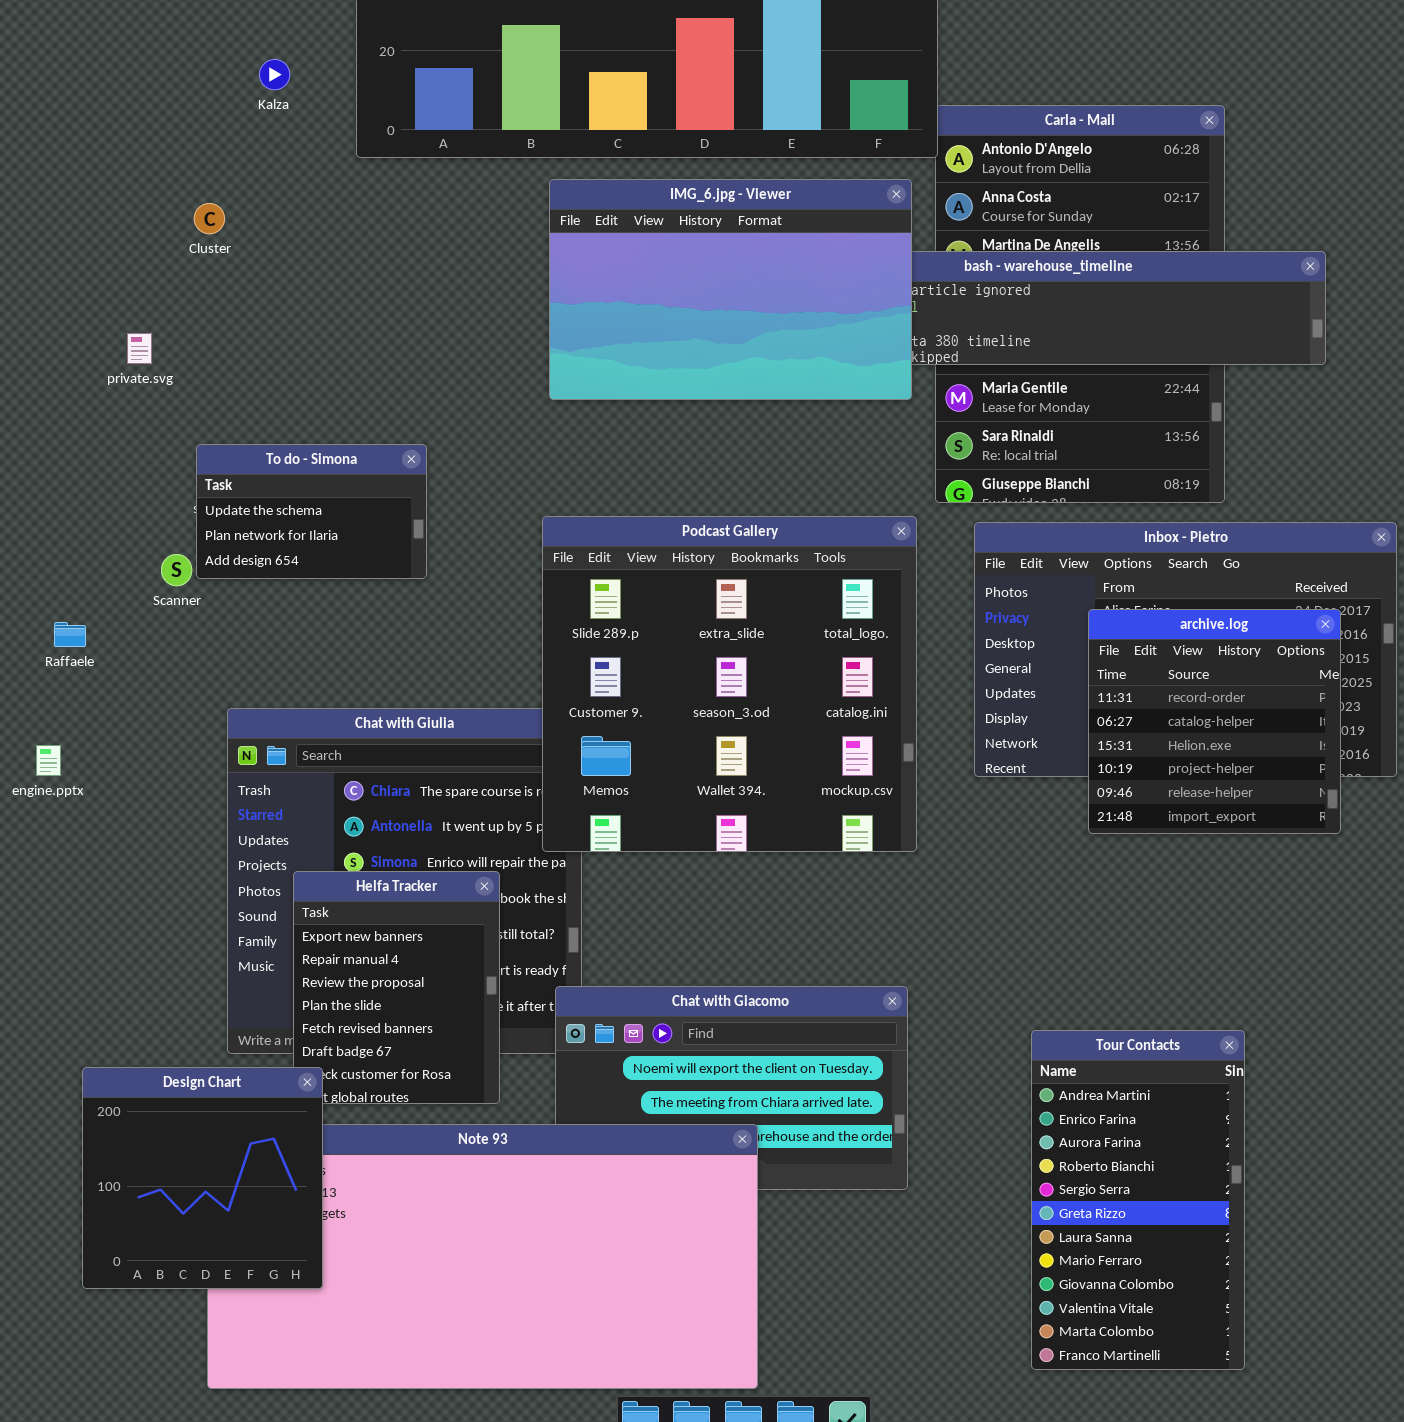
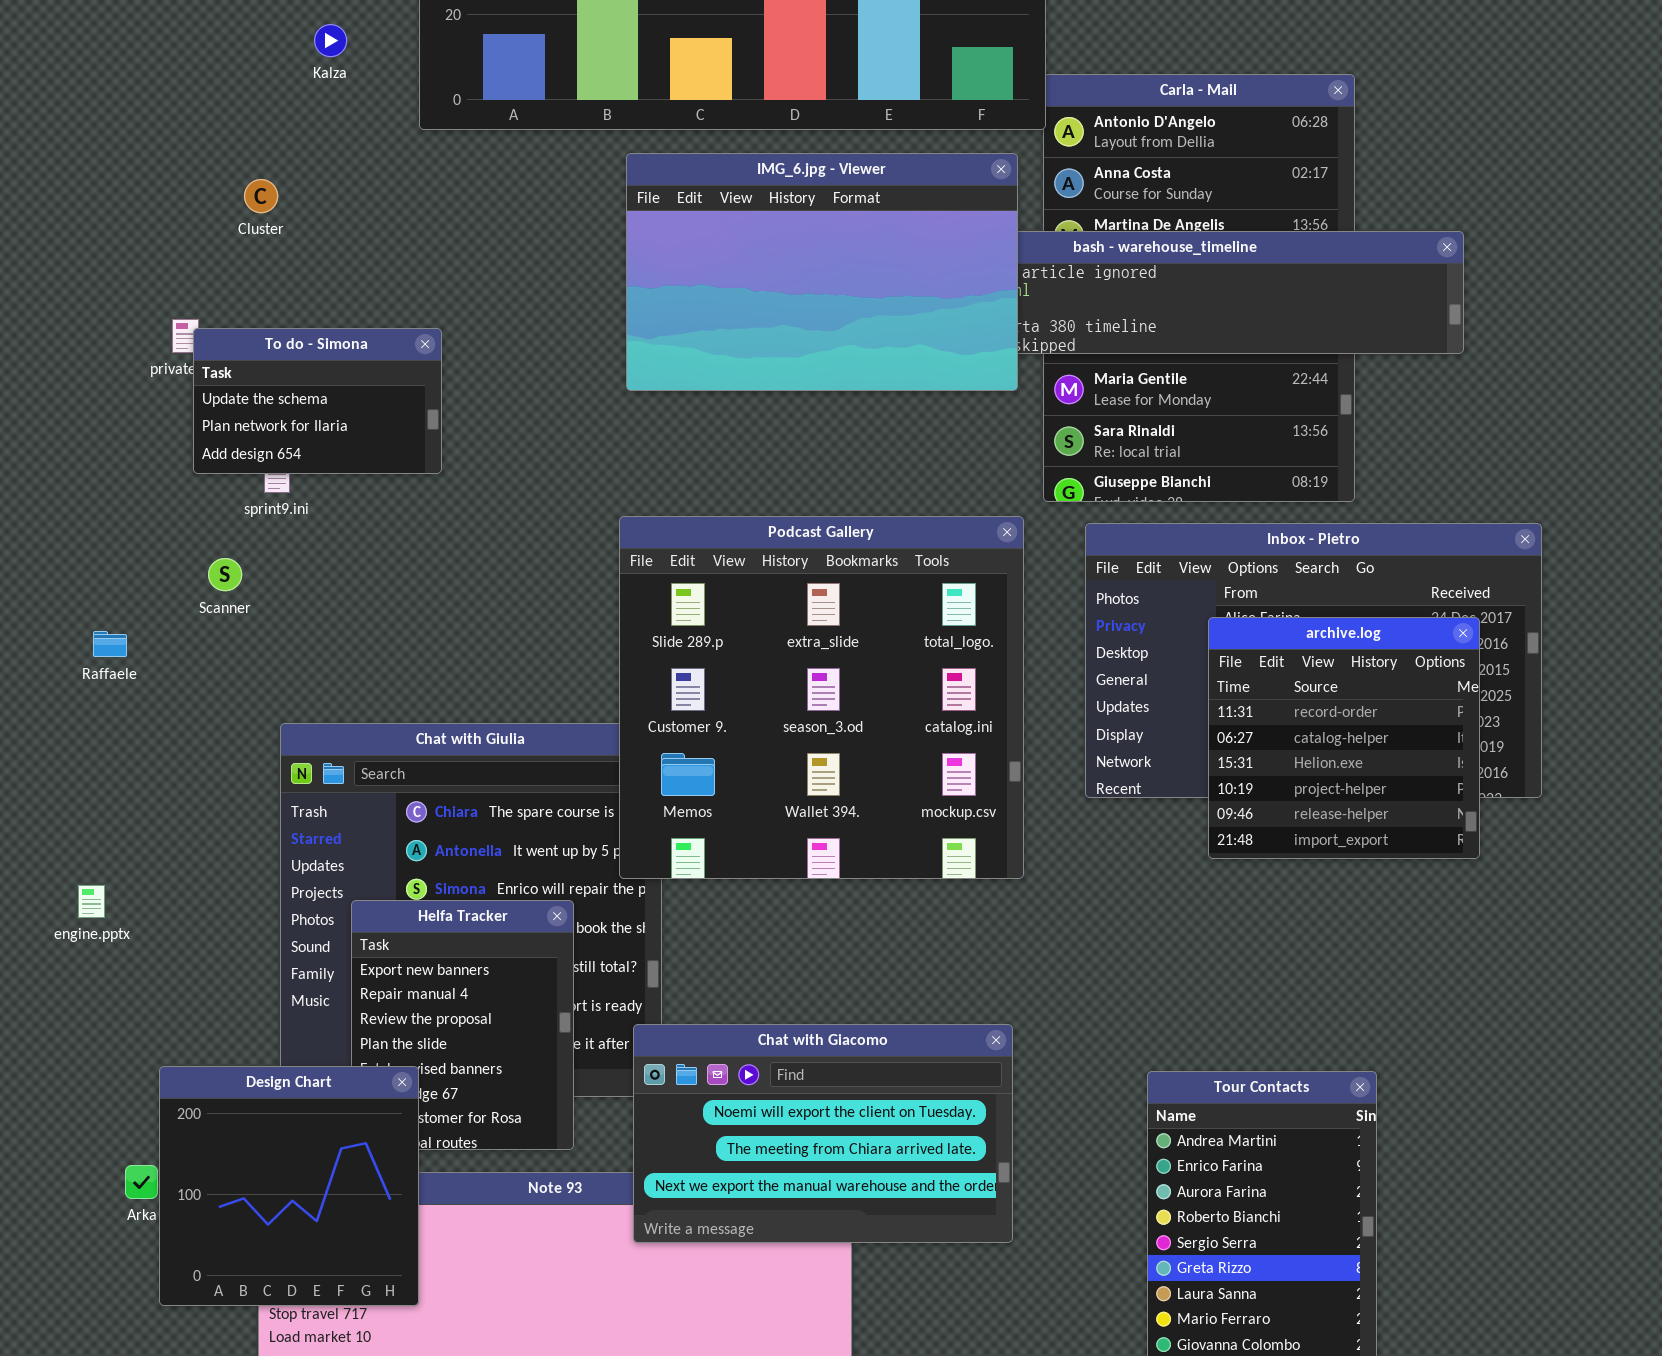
To do - Simona: [196,444,427,579] -> [193,328,442,474], moved
engine.pptx: [36,745,61,776] -> [78,885,105,918], moved
Chat with Giacomo: [555,986,908,1190] -> [633,1024,1013,1243], raised
Design Chart: [82,1067,323,1289] -> [159,1066,419,1306], moved

